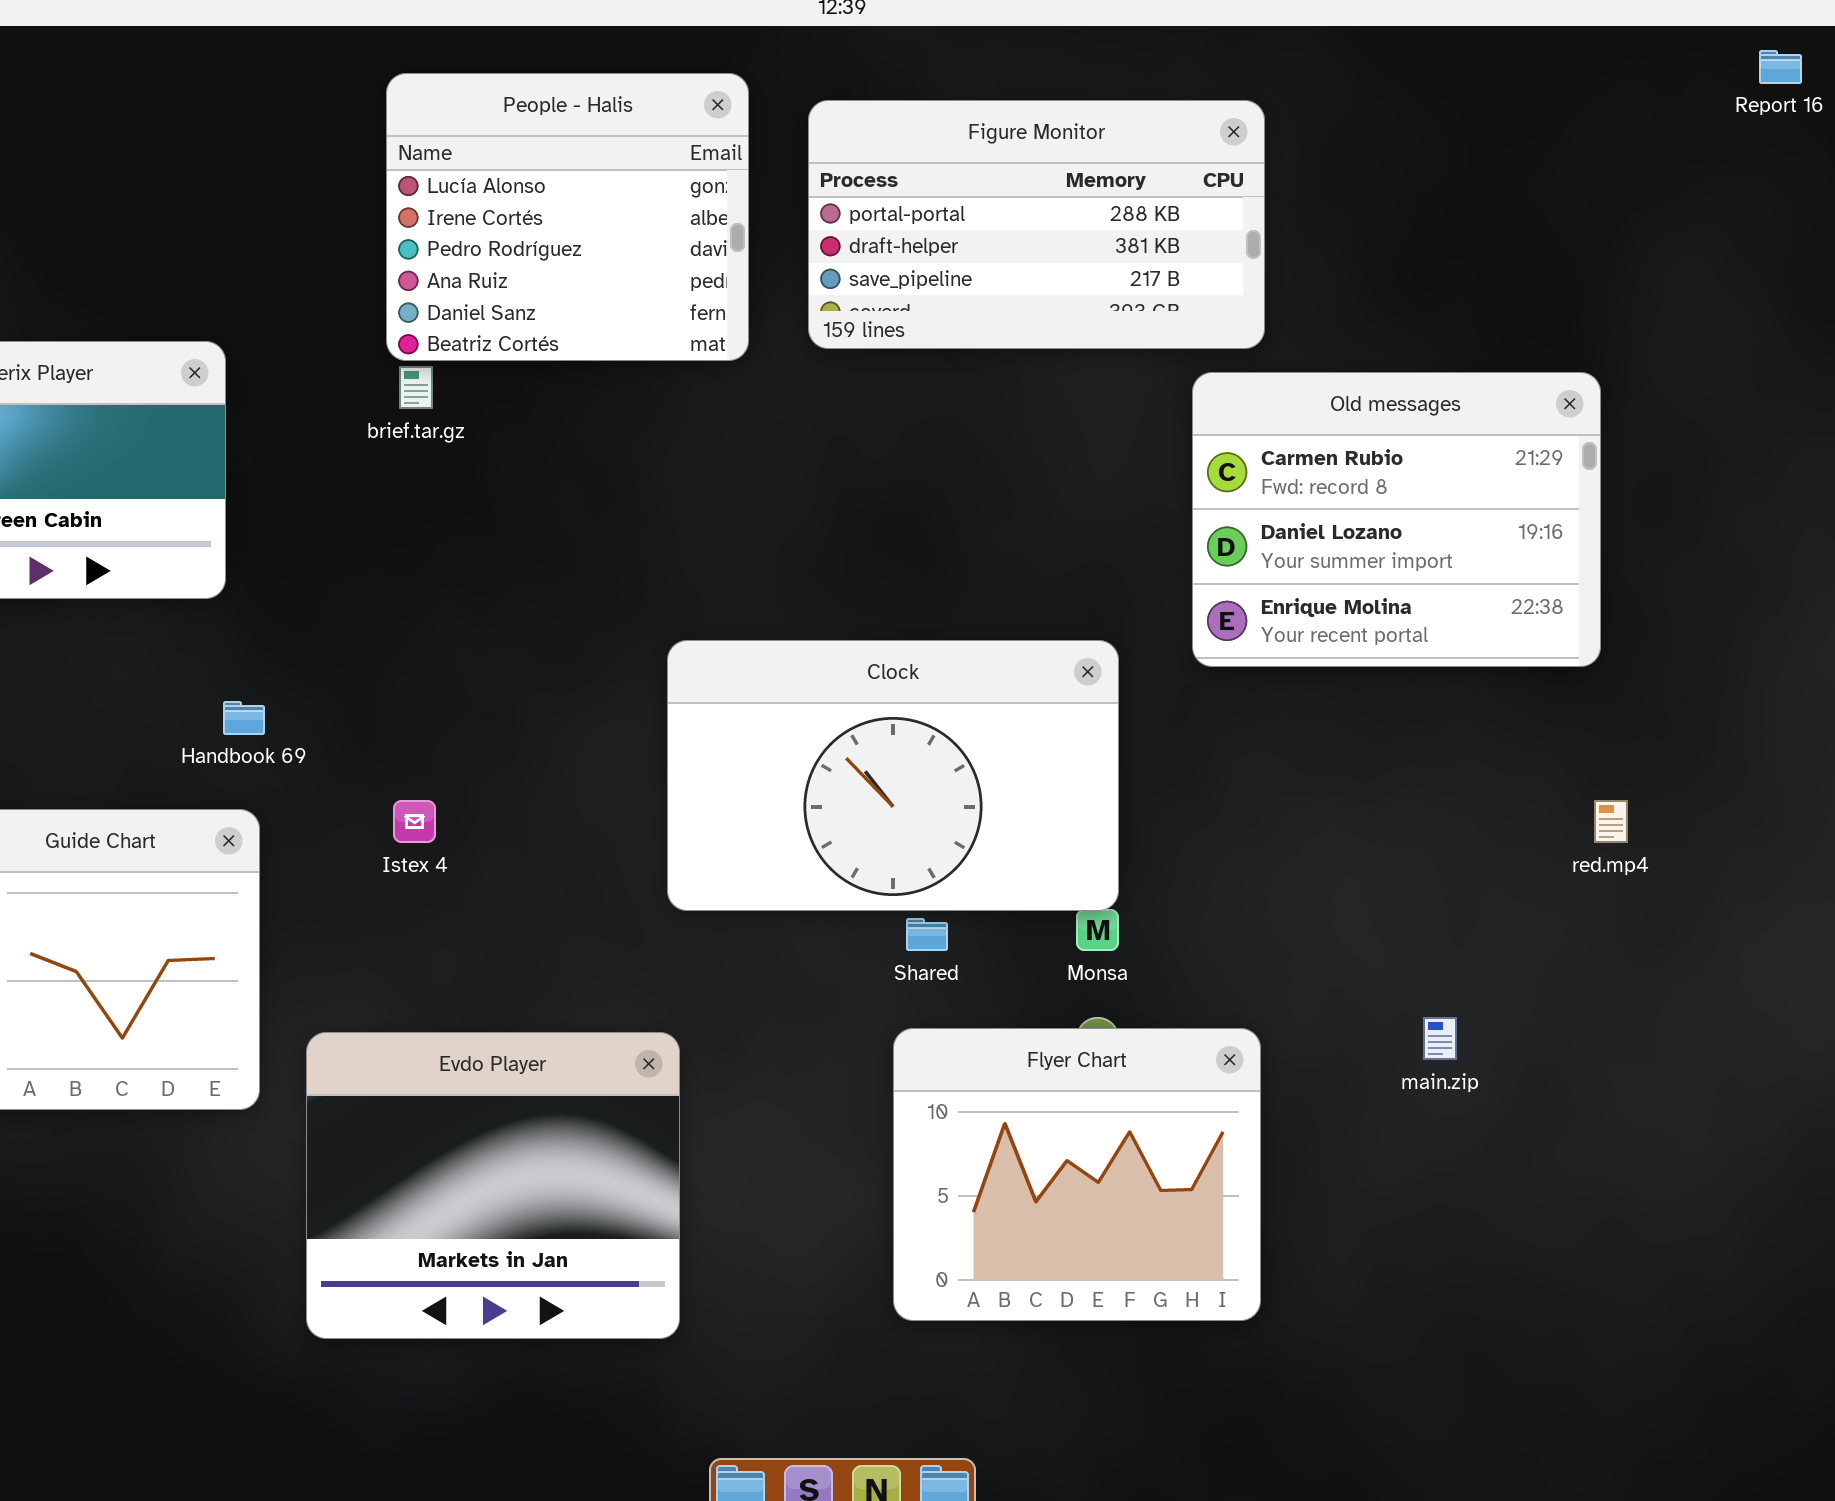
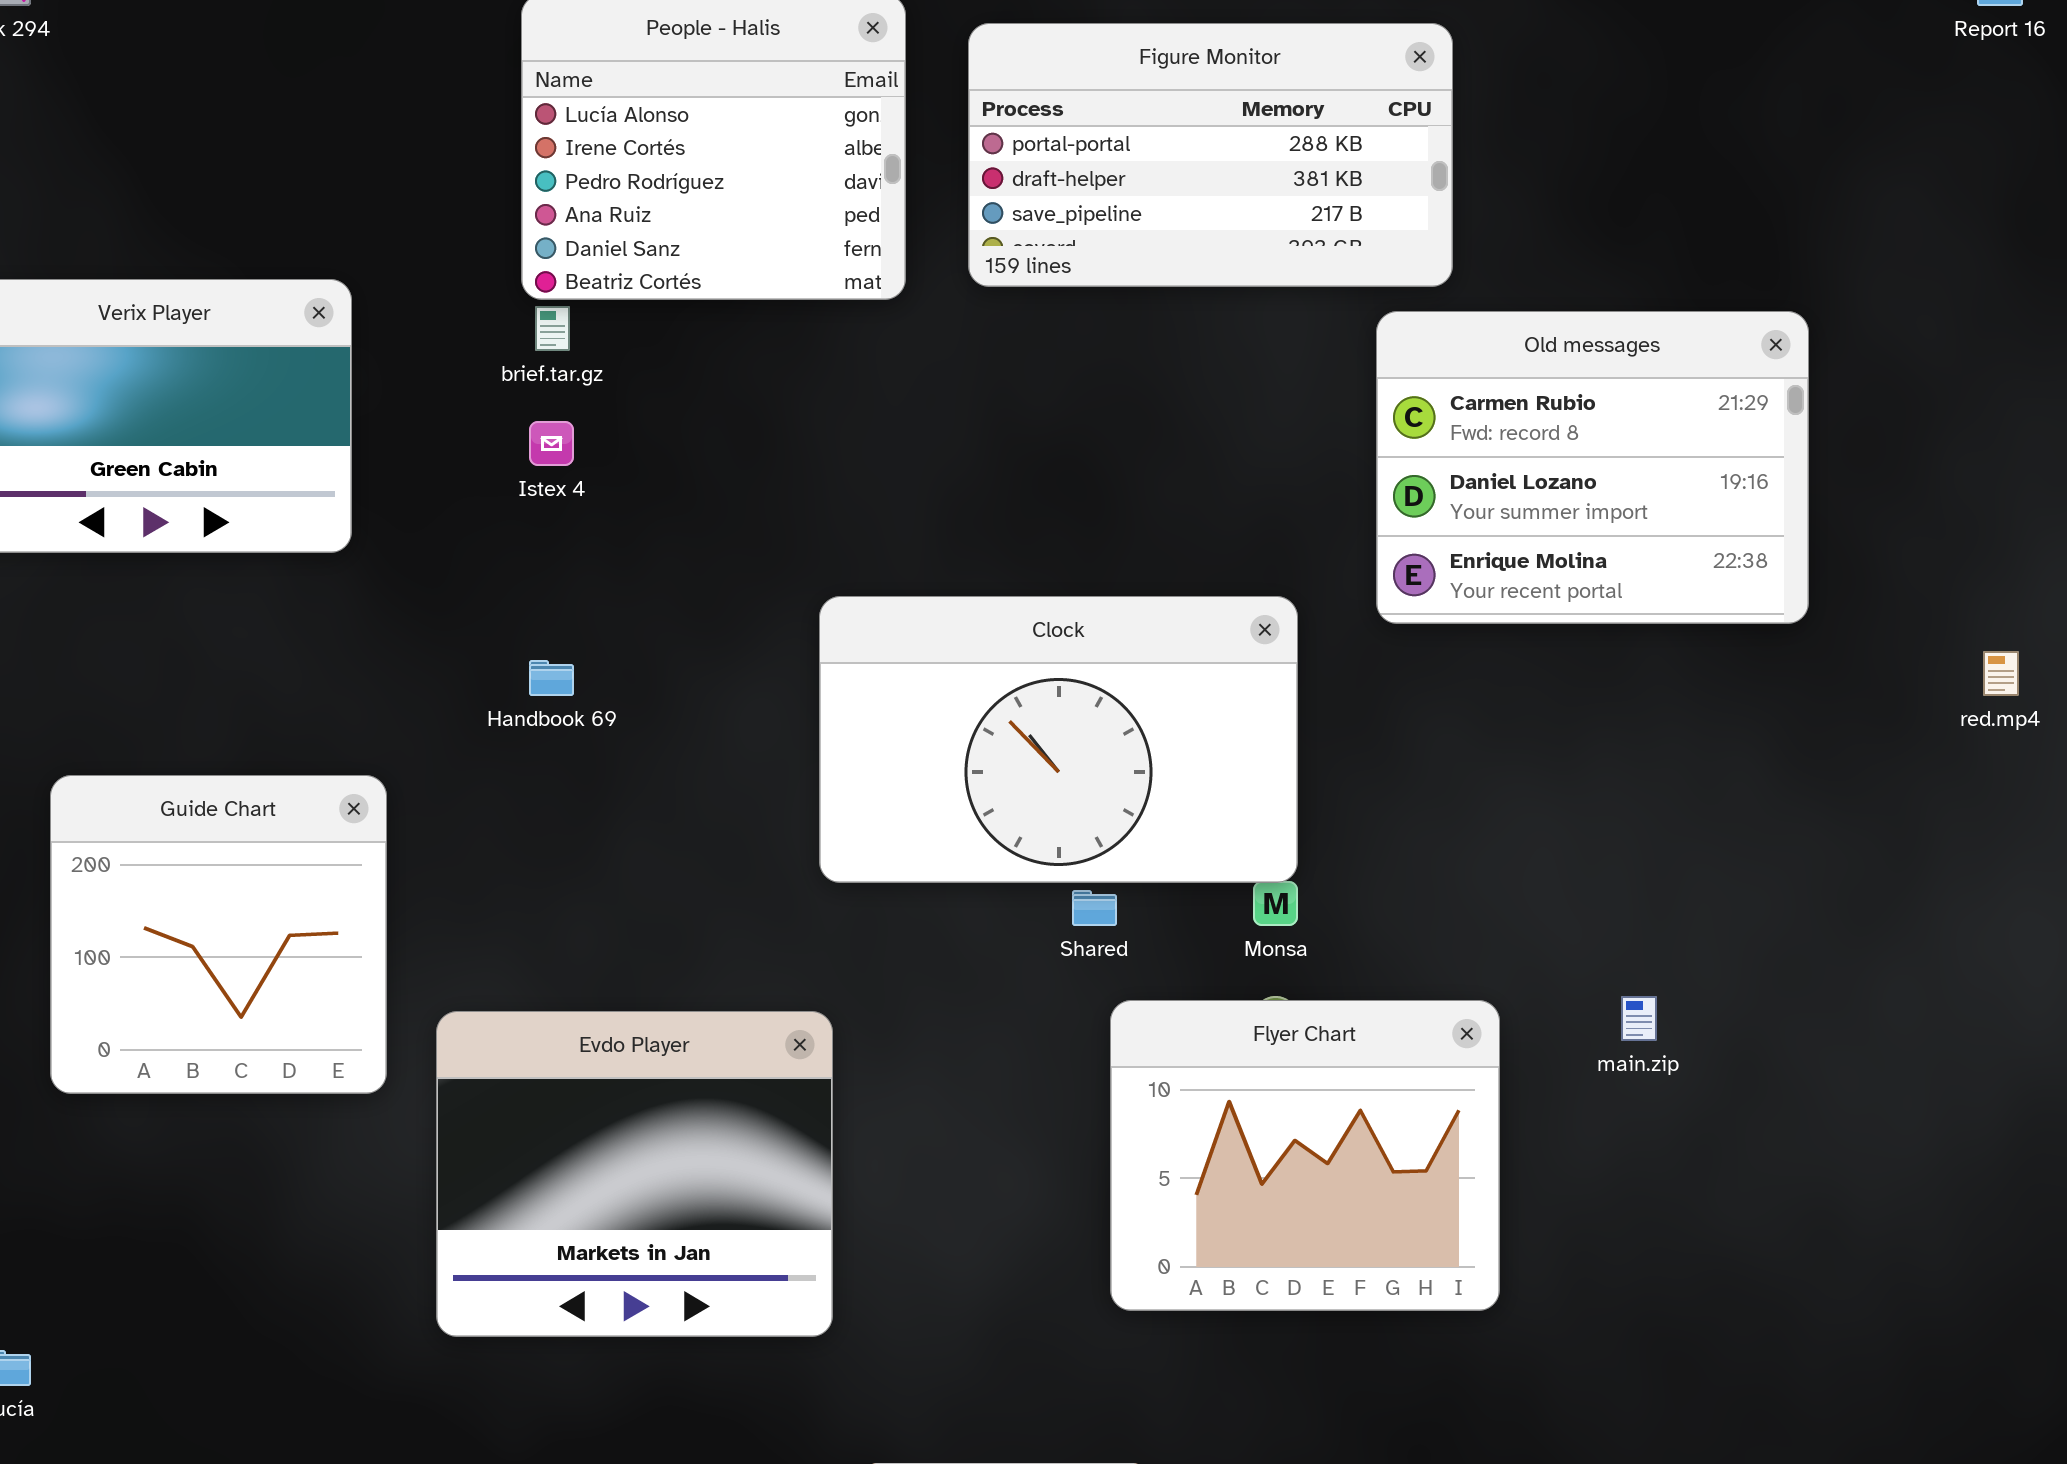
Handbook 69: [223,701,265,735] -> [529,660,574,696], moved
Istex 4: [393,800,436,843] -> [529,421,574,466], moved
red.mp4: [1594,800,1628,843] -> [1983,651,2019,696], moved
Flyer Chart: [893,1028,1261,1321] -> [1110,1000,1500,1311], moved

